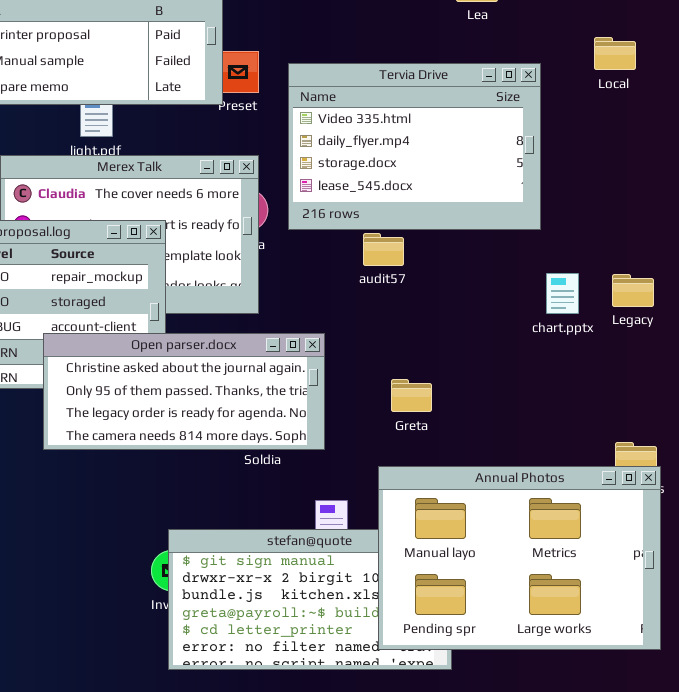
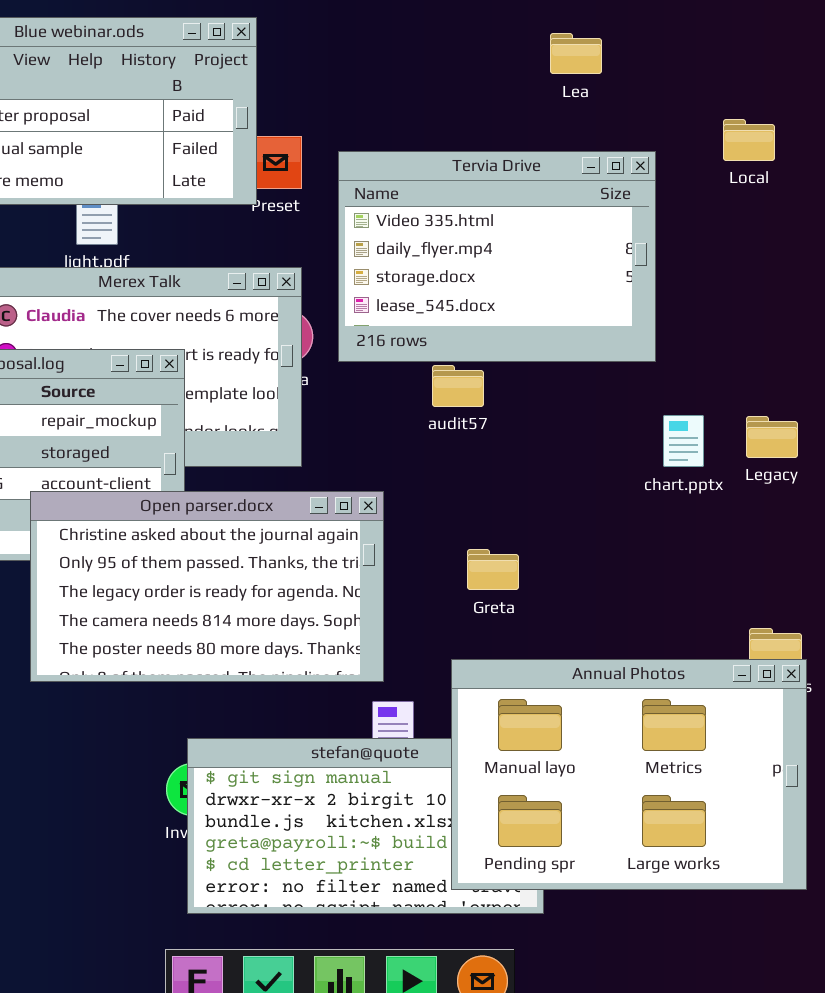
Open parser.docx: [43,333,325,450] -> [30,491,384,682], resized

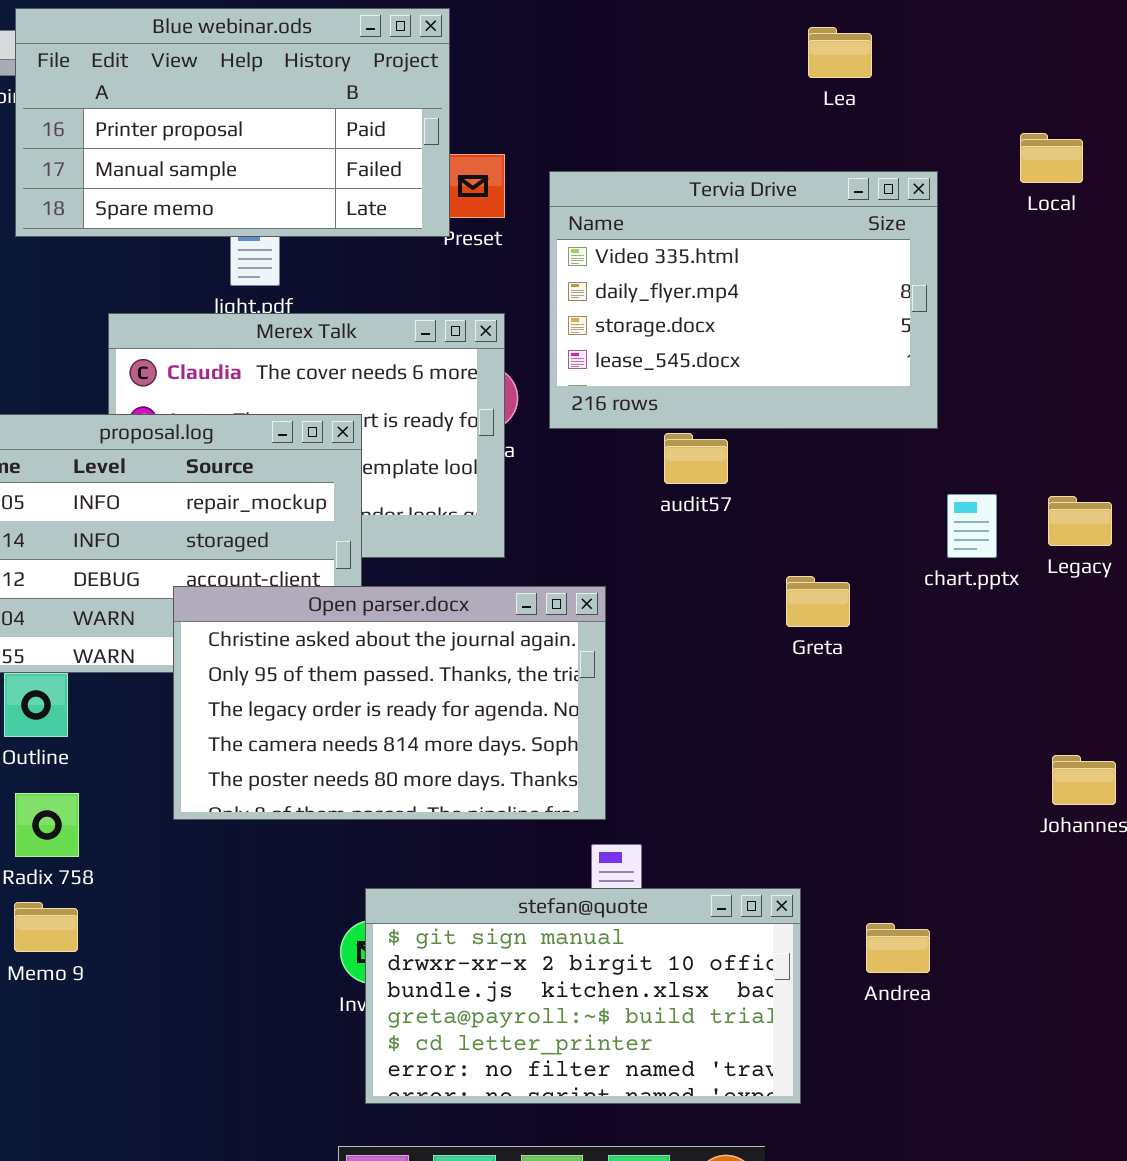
Greta: [467,549,519,590] -> [786,576,850,627], moved
Annual Photos: [451,659,807,890] -> none, closed

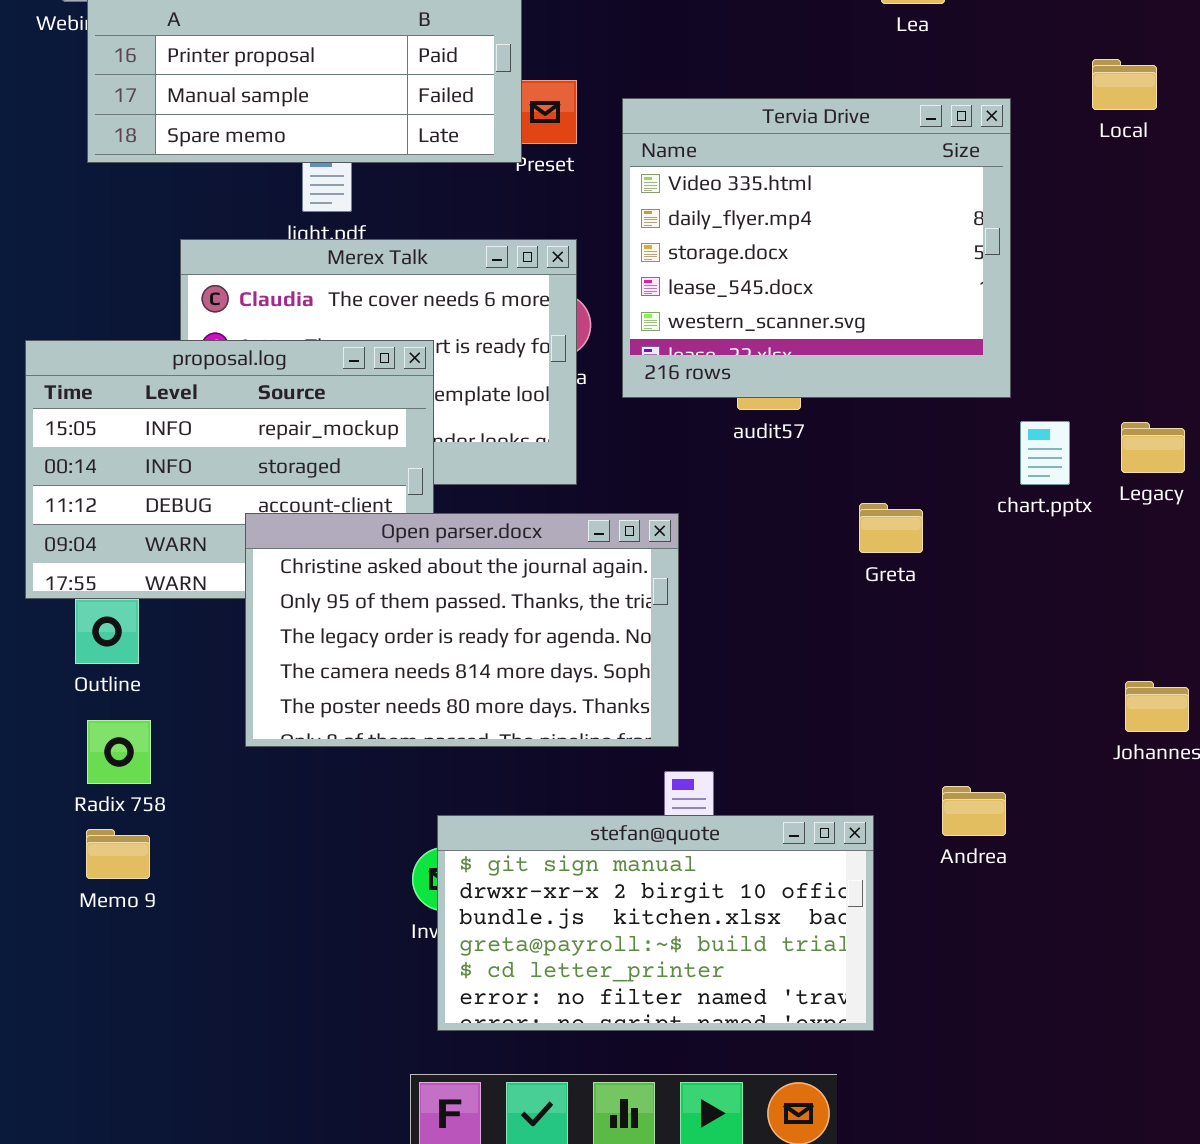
Tervia Drive: [549,171,938,429] -> [622,98,1011,398], resized
Andrea: [866,923,930,973] -> [942,786,1006,836], moved

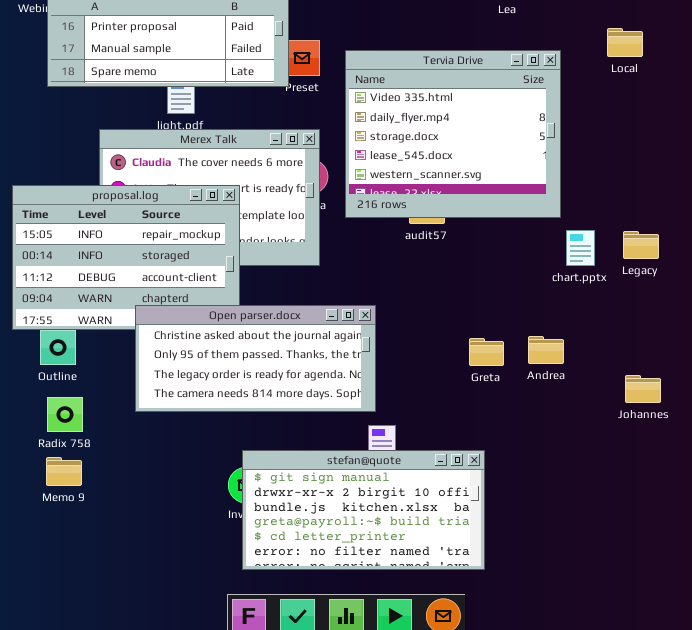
Greta: [859,503,923,553] -> [469,338,504,366], moved
Open parser.docx: [245,513,679,747] -> [135,305,376,412], resized
Andrea: [942,786,1006,836] -> [528,336,564,364], moved

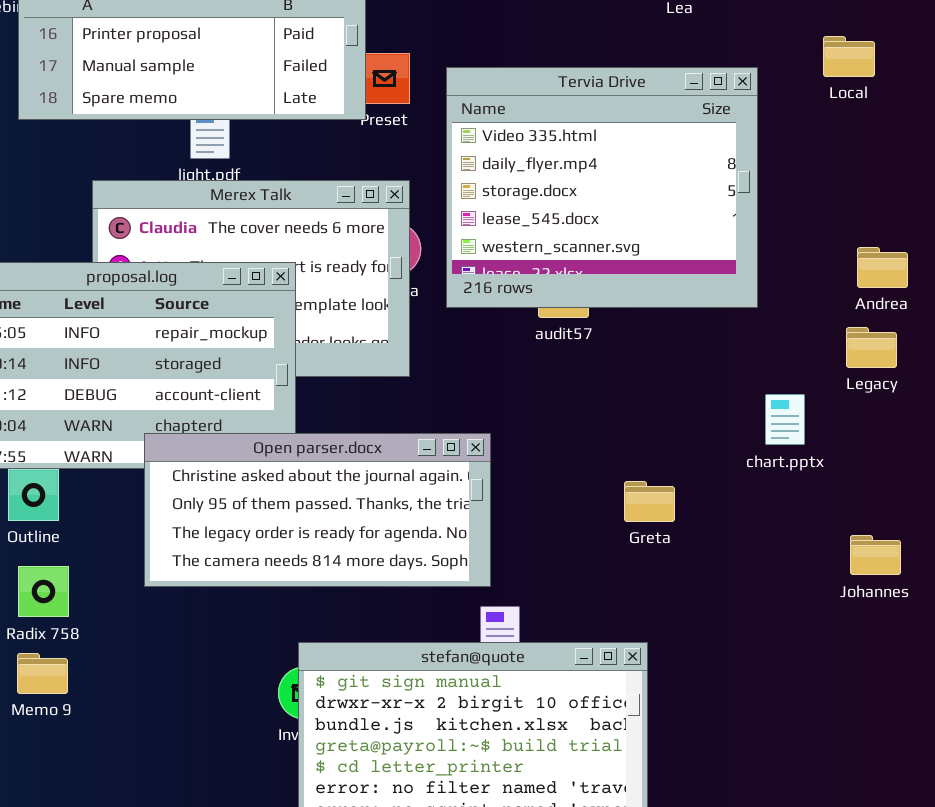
chart.pptx: [566,230,595,266] -> [765,394,805,445], moved
Andrea: [528,336,564,364] -> [857,247,908,288], moved

